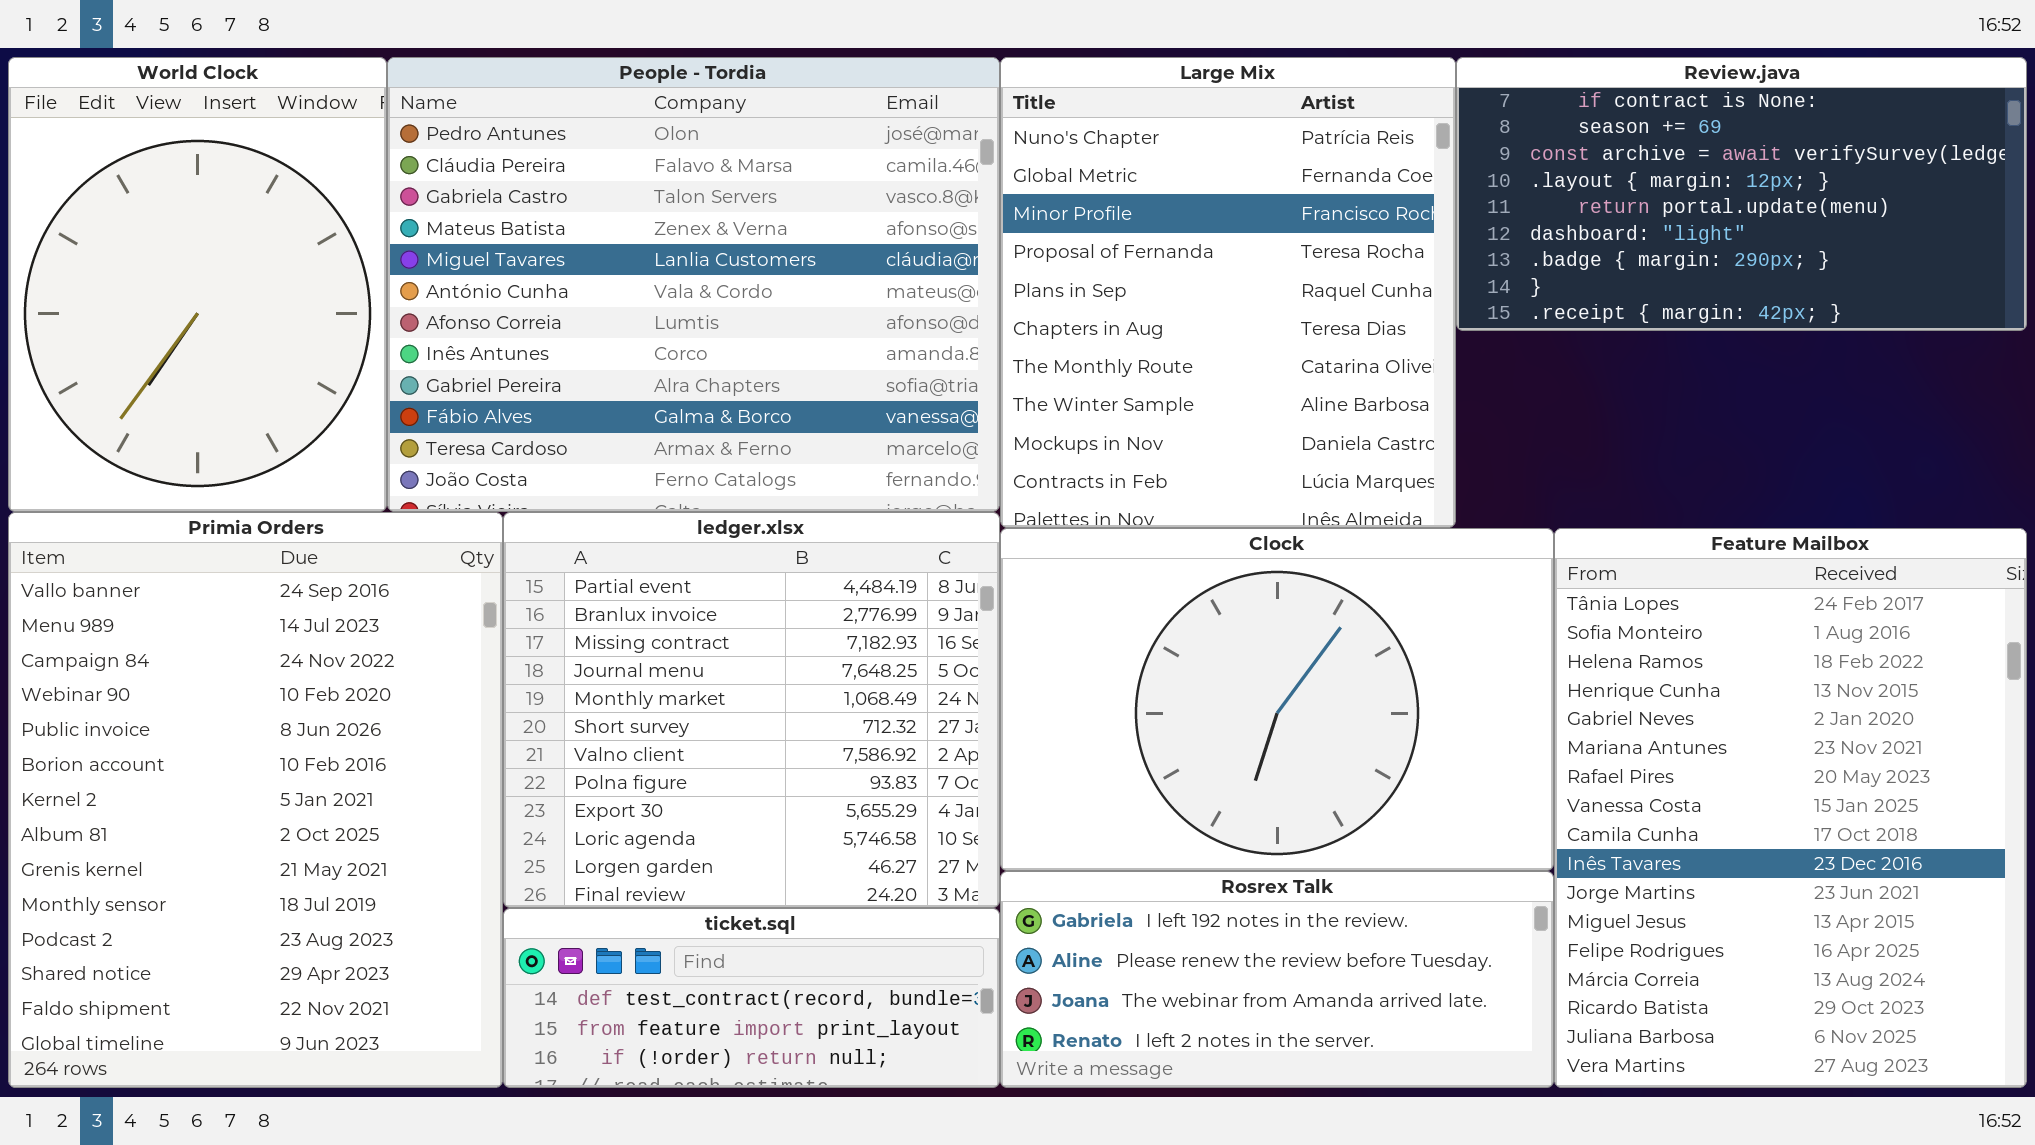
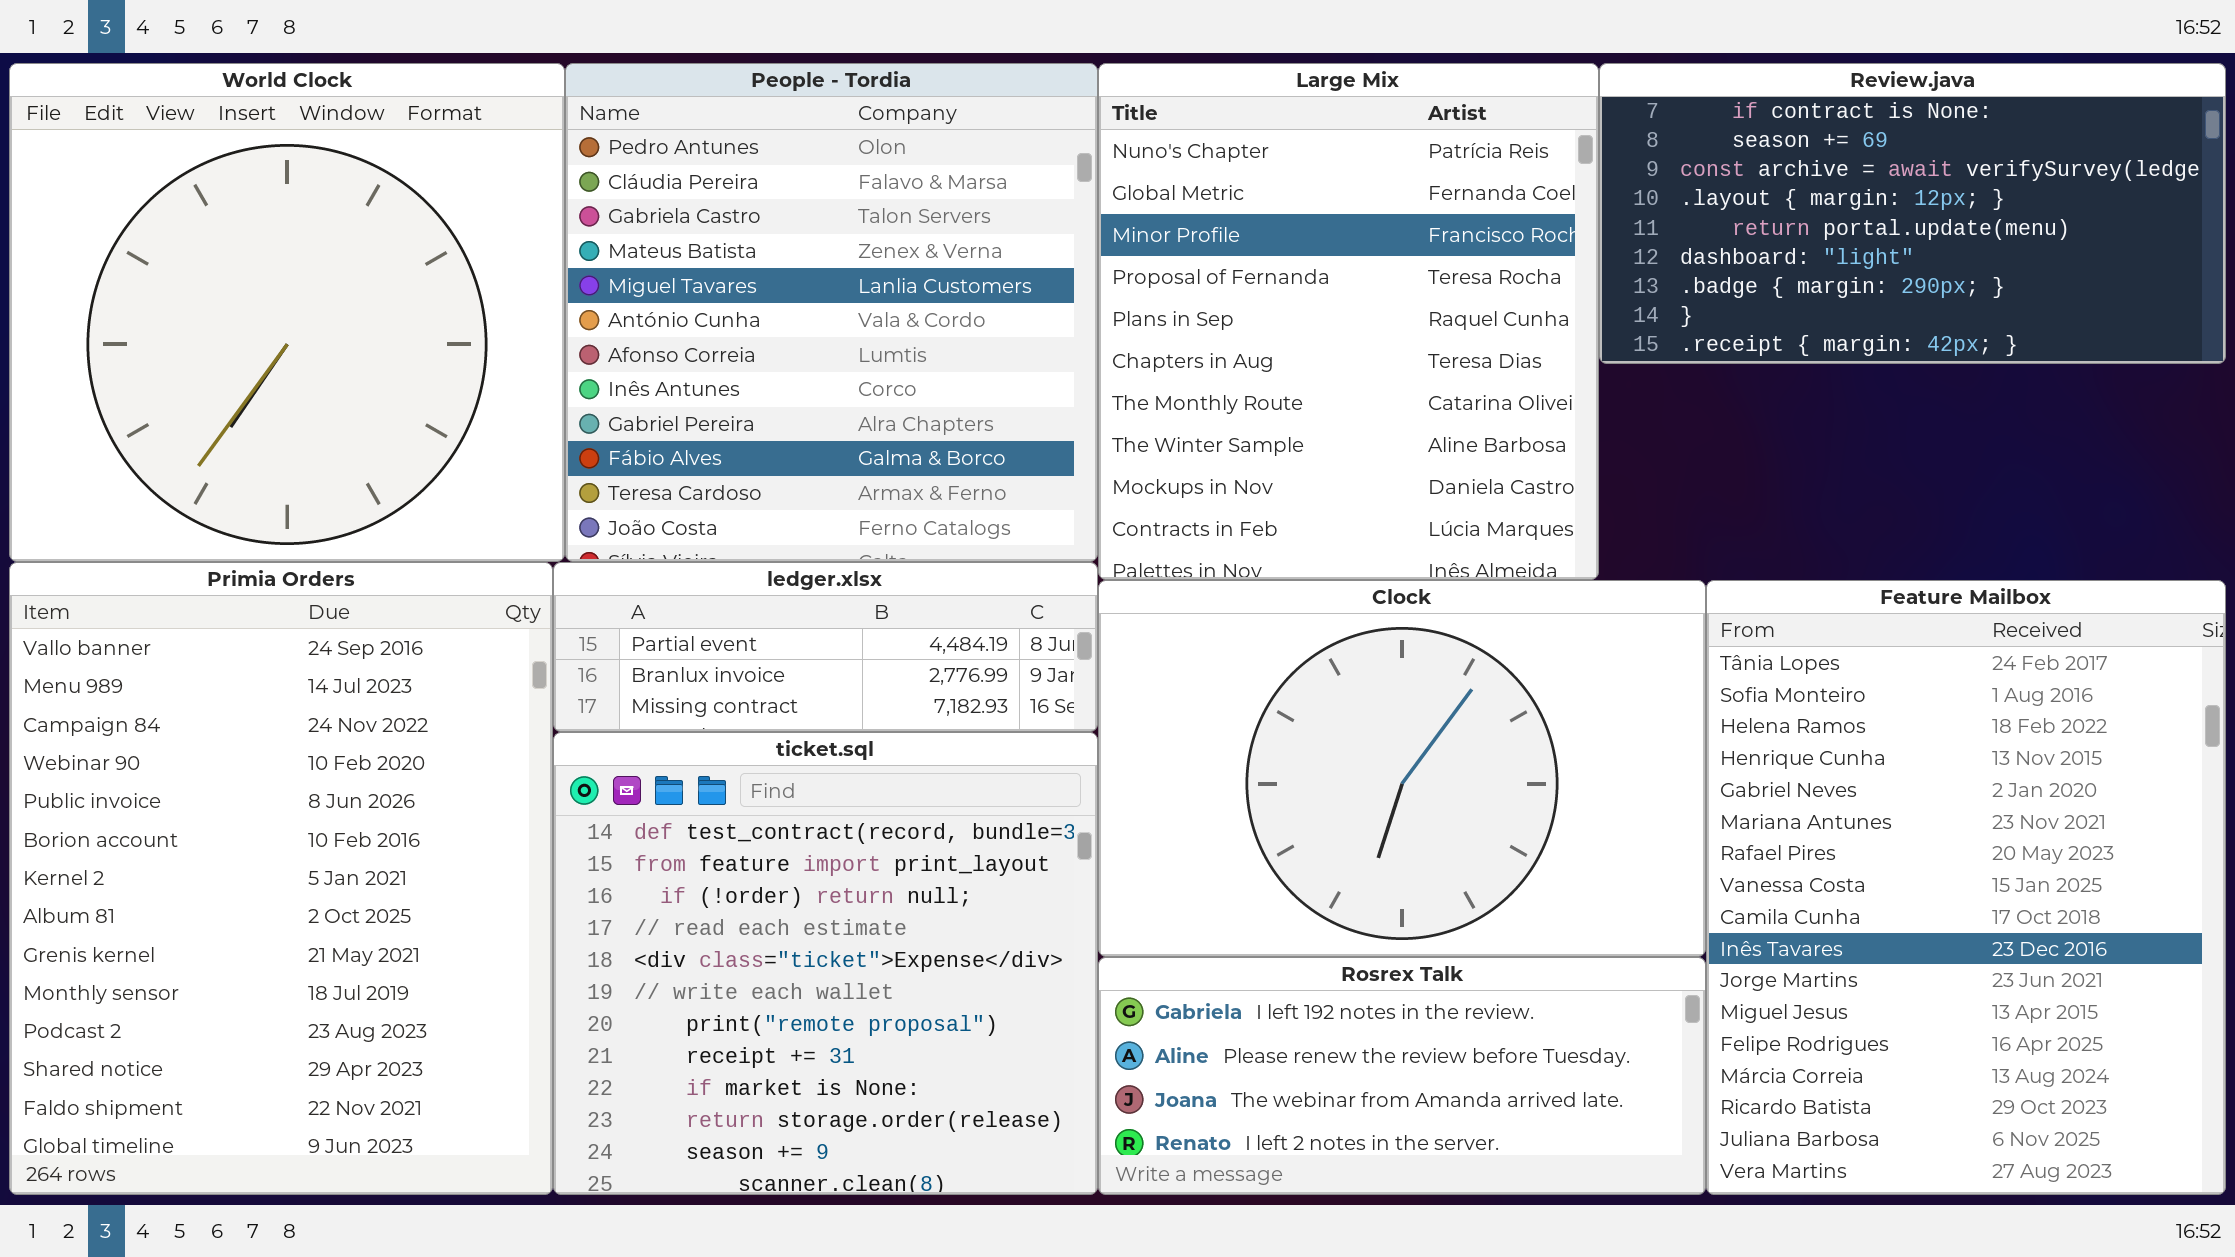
World Clock: [8,57,387,512] -> [9,63,565,562], resized
People - Tordia: [387,57,1000,512] -> [565,63,1098,562], resized
ledger.xlsx: [503,512,1000,908] -> [553,562,1098,732], resized
ticket.sql: [503,908,1000,1088] -> [553,732,1098,1195], resized

